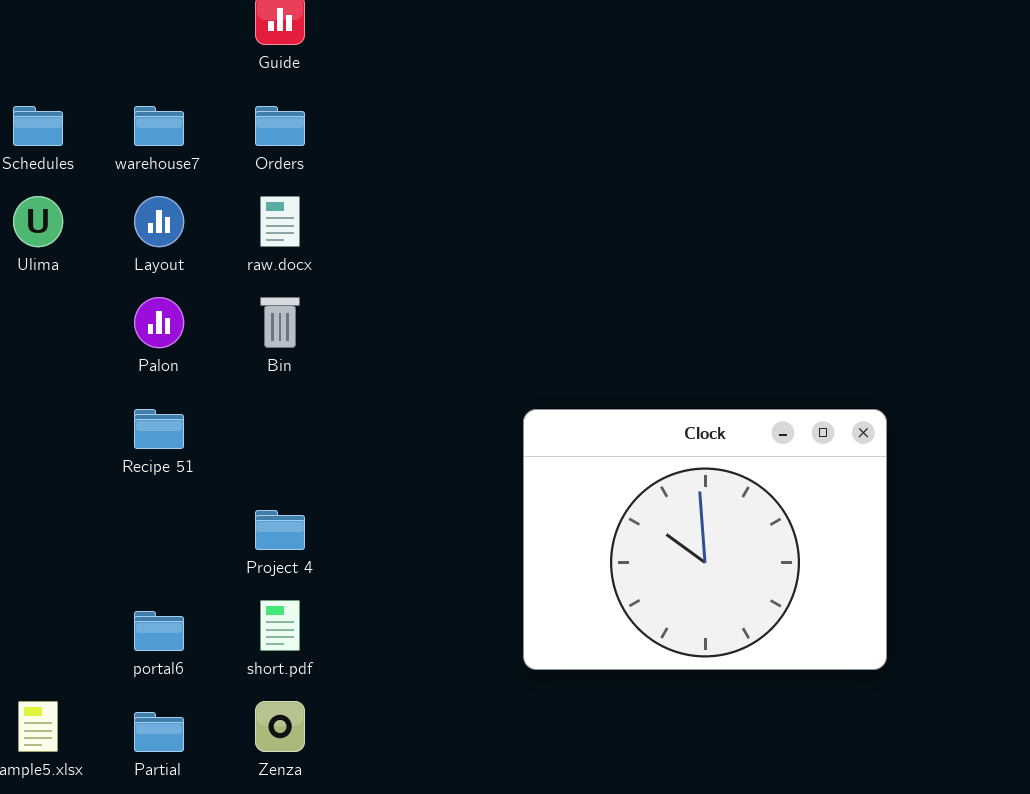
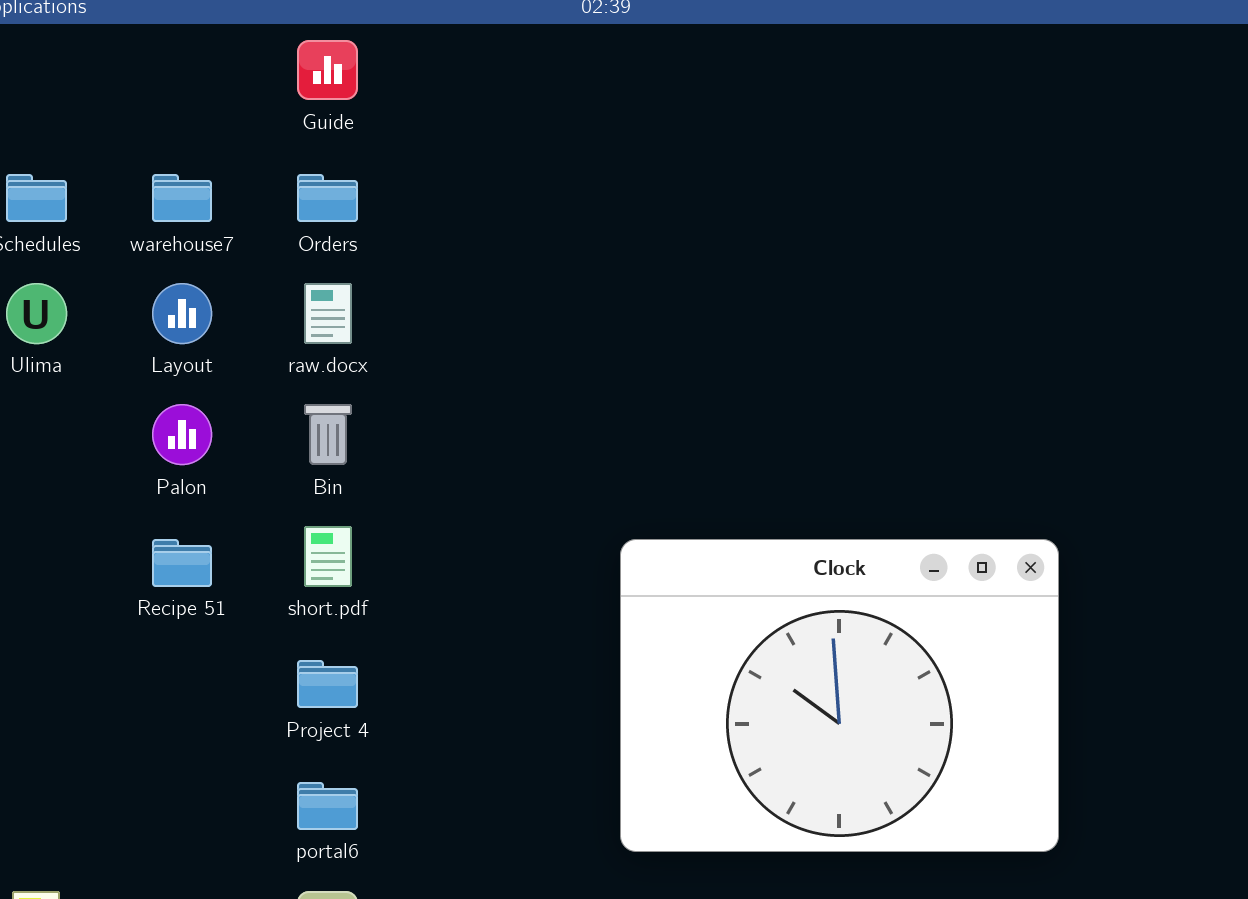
short.pdf: [260,600,300,651] -> [304,526,352,587], moved
portal6: [134,611,184,651] -> [297,782,358,830], moved

